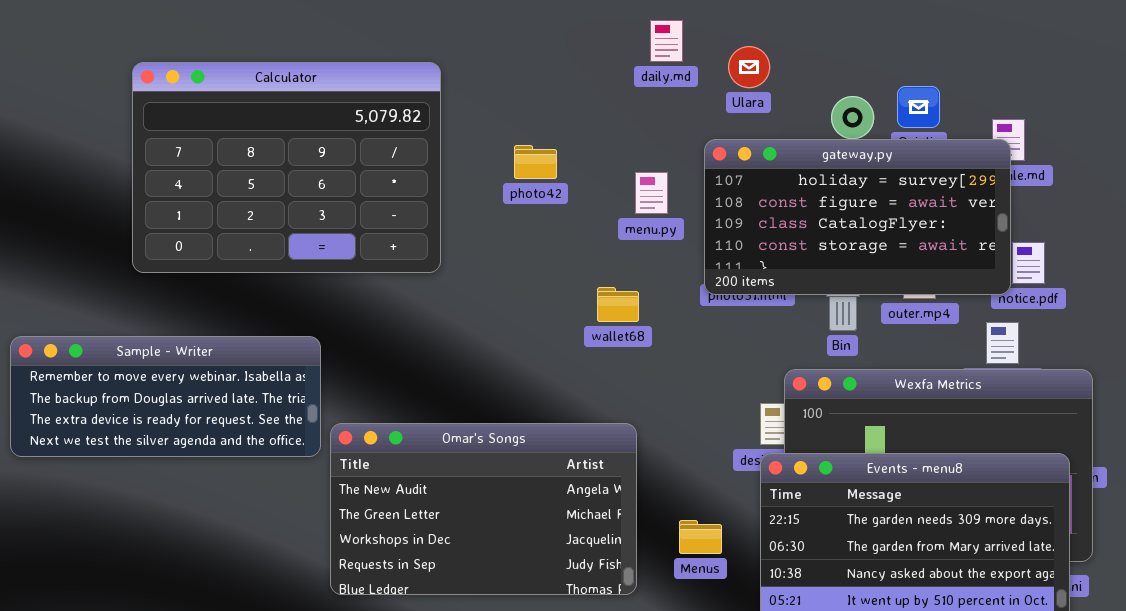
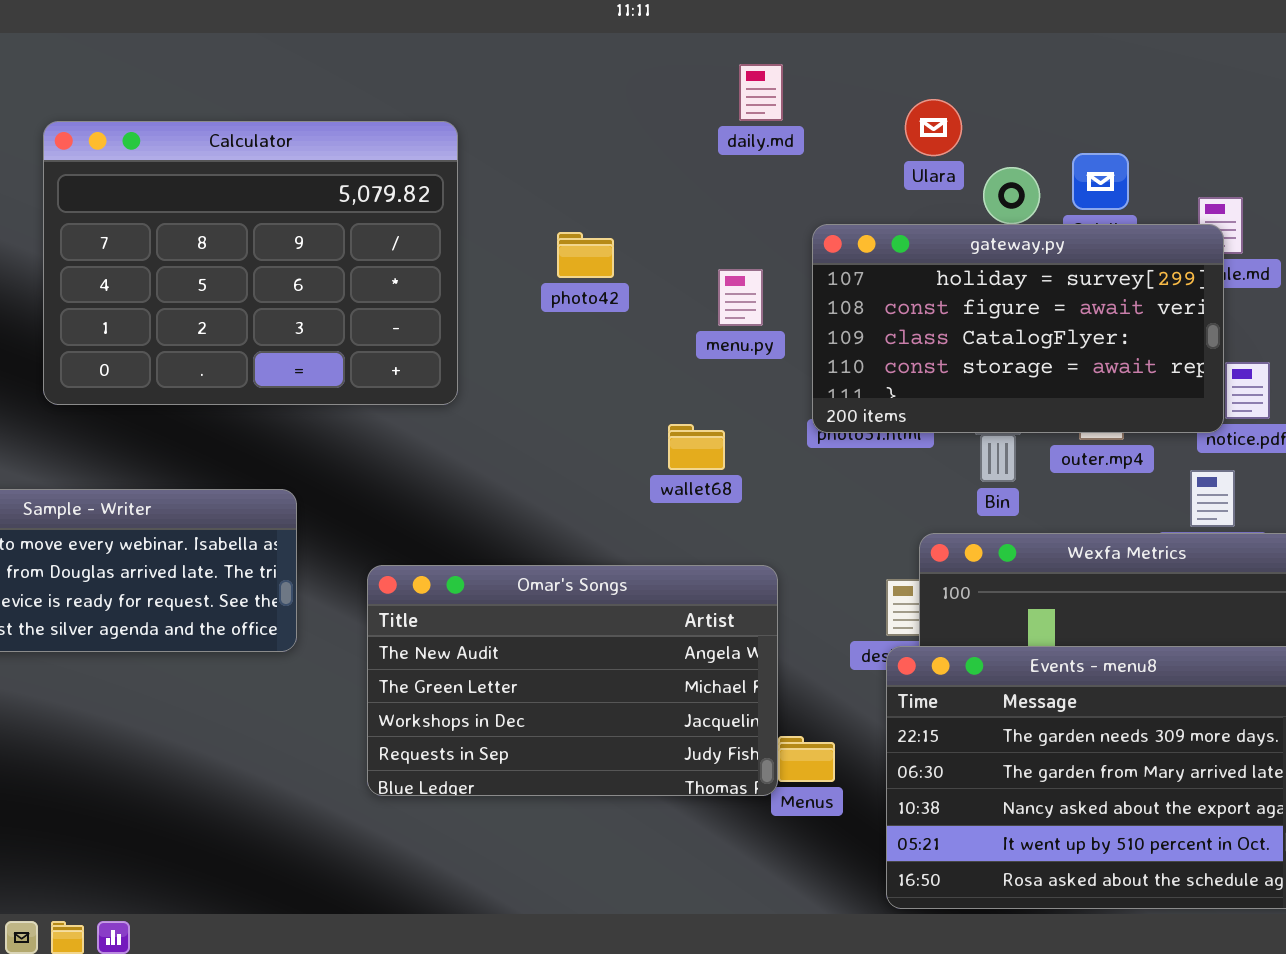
Ulara: [728,46,770,88] -> [905,99,962,156], moved
Omar's Songs: [330,423,637,595] -> [367,565,778,796], moved

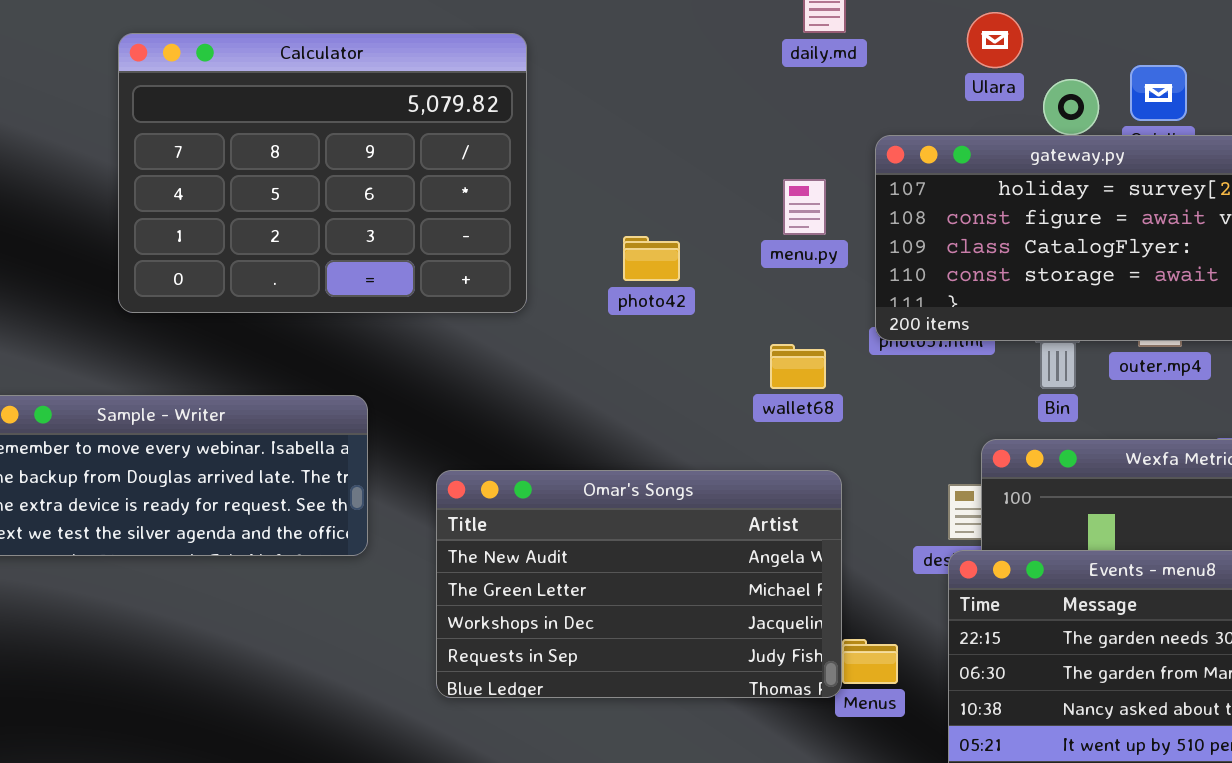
photo42: [557,232,614,278] -> [623,236,680,281], moved
wallet68: [668,424,725,470] -> [770,344,826,389], moved

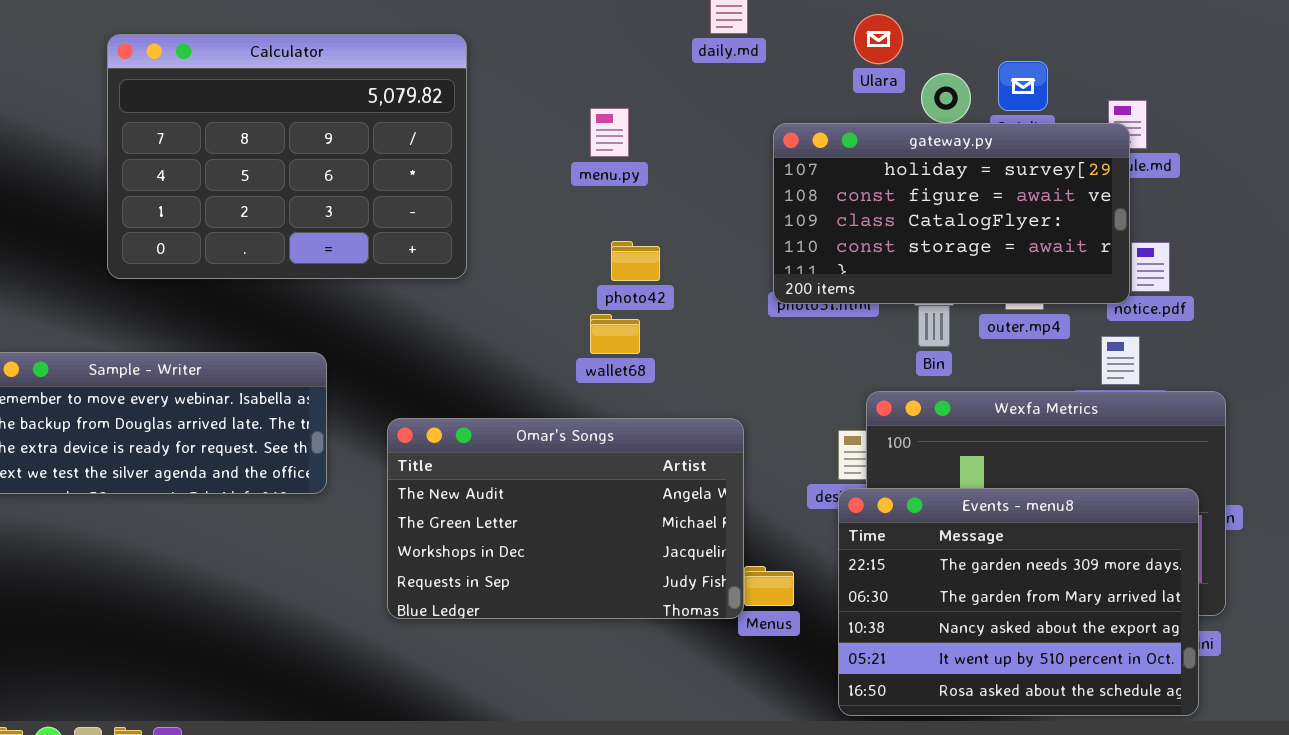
menu.py: [783,179,826,235] -> [590,108,629,157], moved
photo42: [623,236,680,281] -> [611,241,660,281], moved
wallet68: [770,344,826,389] -> [590,314,640,354], moved

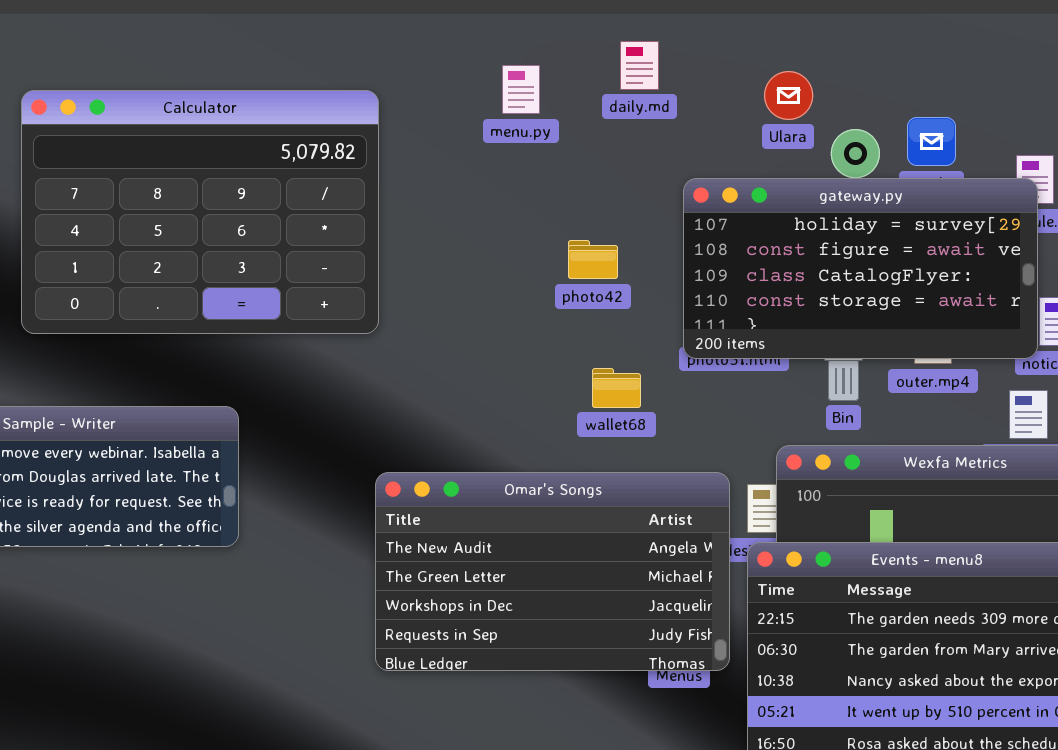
menu.py: [590,108,629,157] -> [502,65,540,114], moved
photo42: [611,241,660,281] -> [568,240,618,279], moved
wallet68: [590,314,640,354] -> [592,368,641,408], moved
Omar's Songs: [387,418,744,619] -> [375,472,730,671], moved

